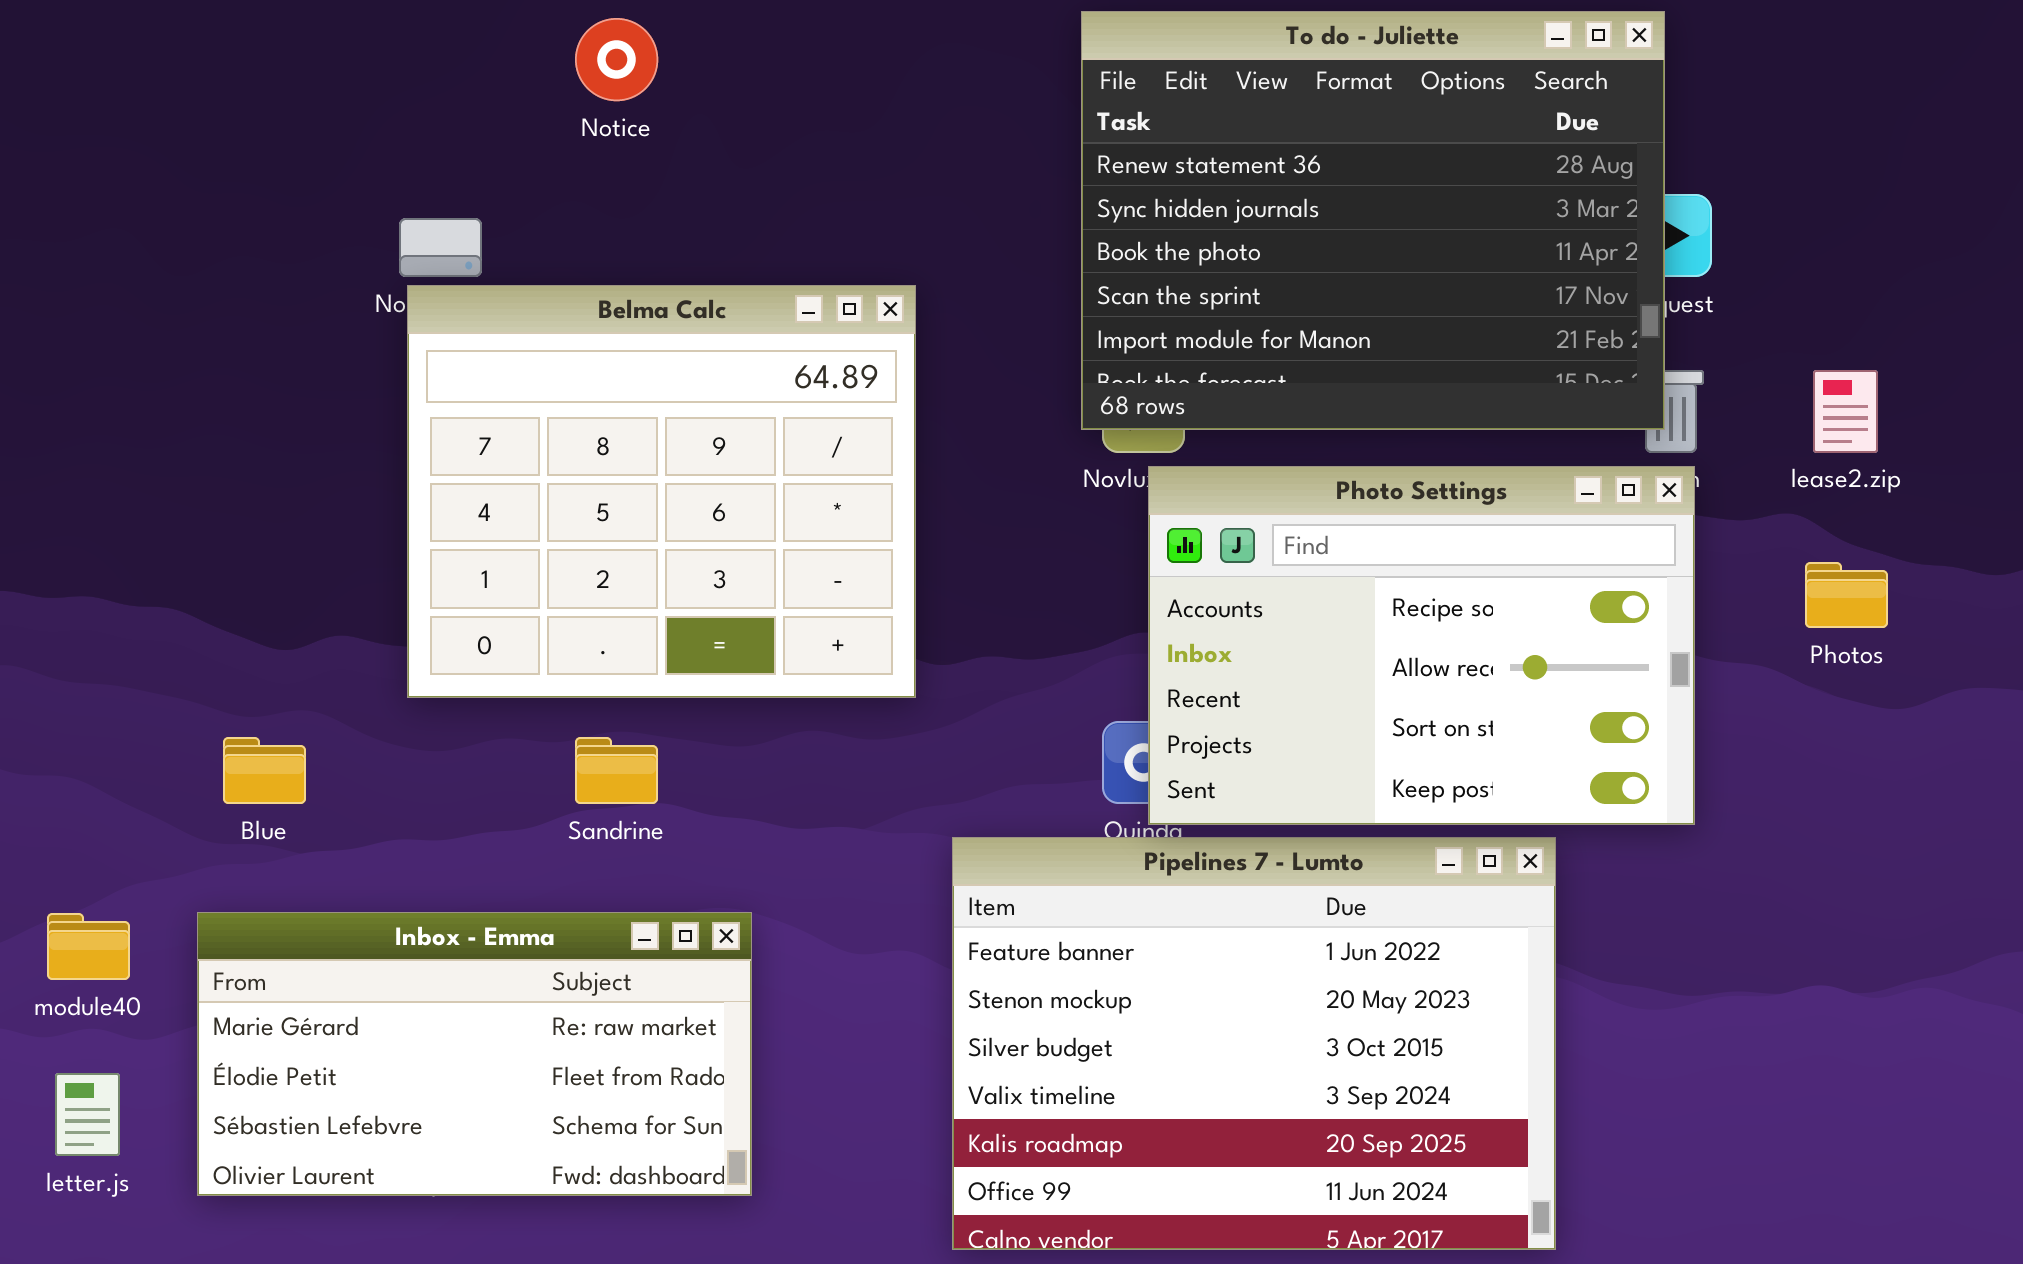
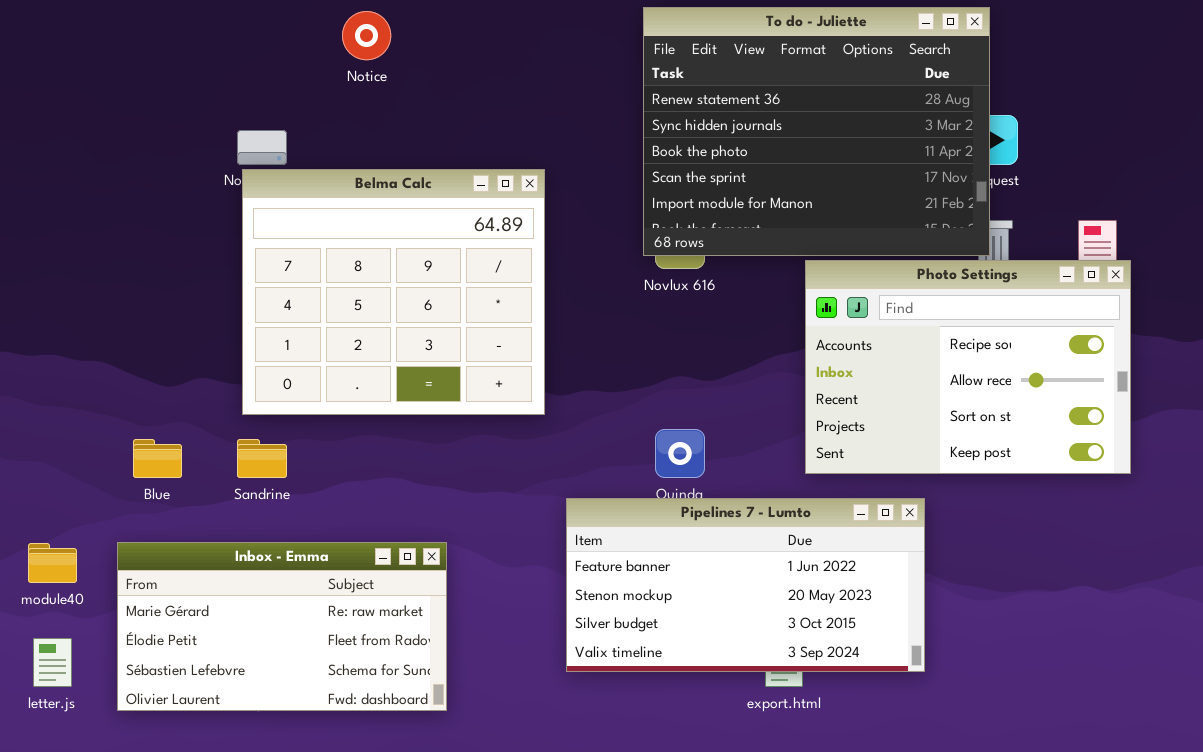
Photo Settings: [1148,466,1695,825] -> [805,260,1131,474], moved
Sandrine: [575,737,658,804] -> [237,439,287,478], moved
Pipelines 7 - Lumto: [952,837,1556,1250] -> [566,498,925,672], resized

